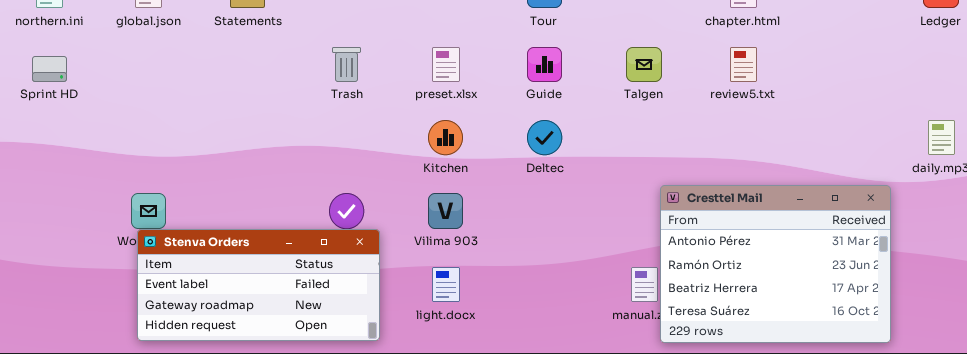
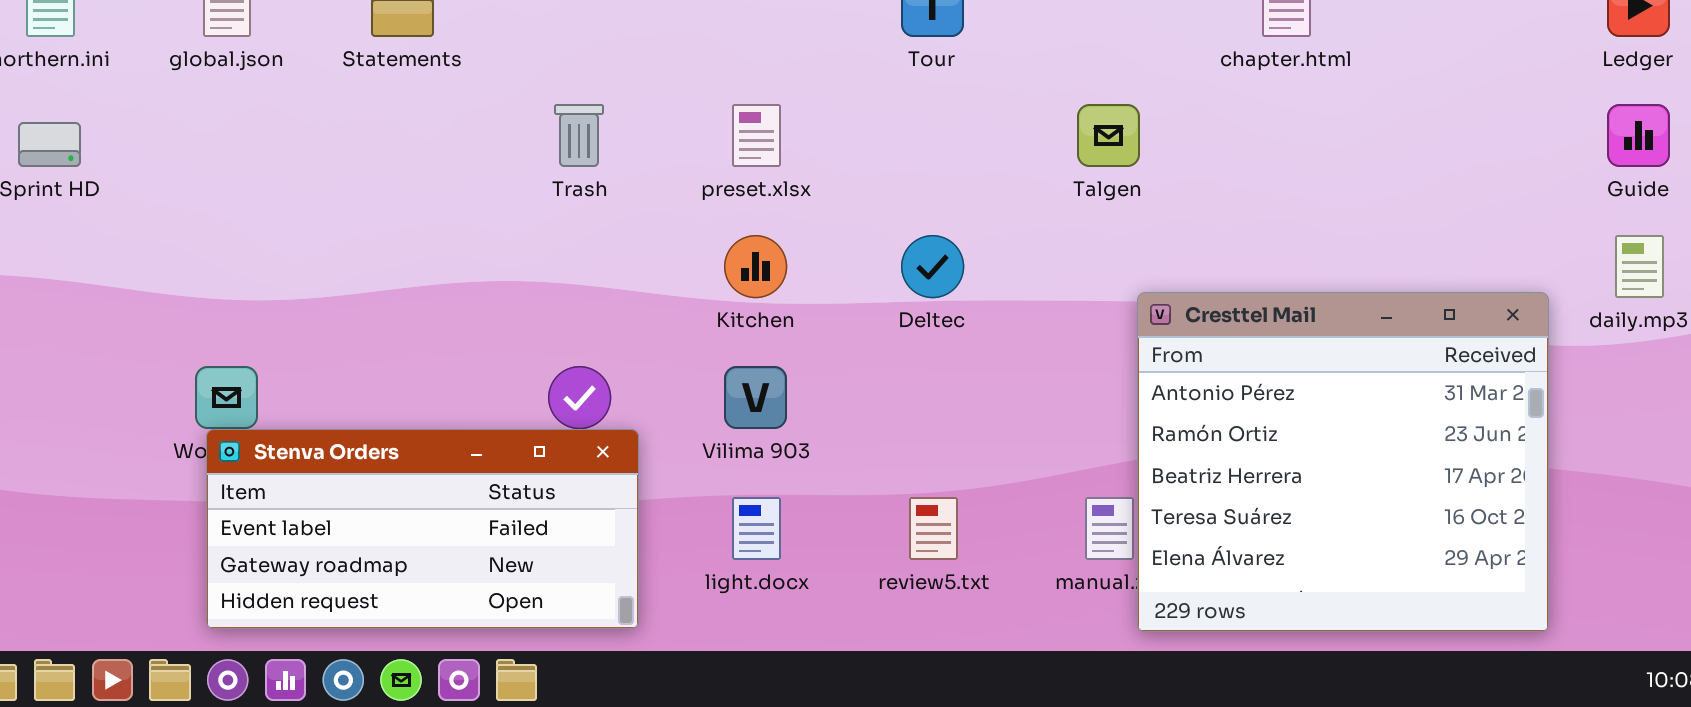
Guide: [527,47,562,82] -> [1607,104,1670,167], moved
review5.txt: [730,47,757,82] -> [909,497,958,560], moved
Cresttel Mail: [660,185,891,343] -> [1137,292,1549,632], resized

